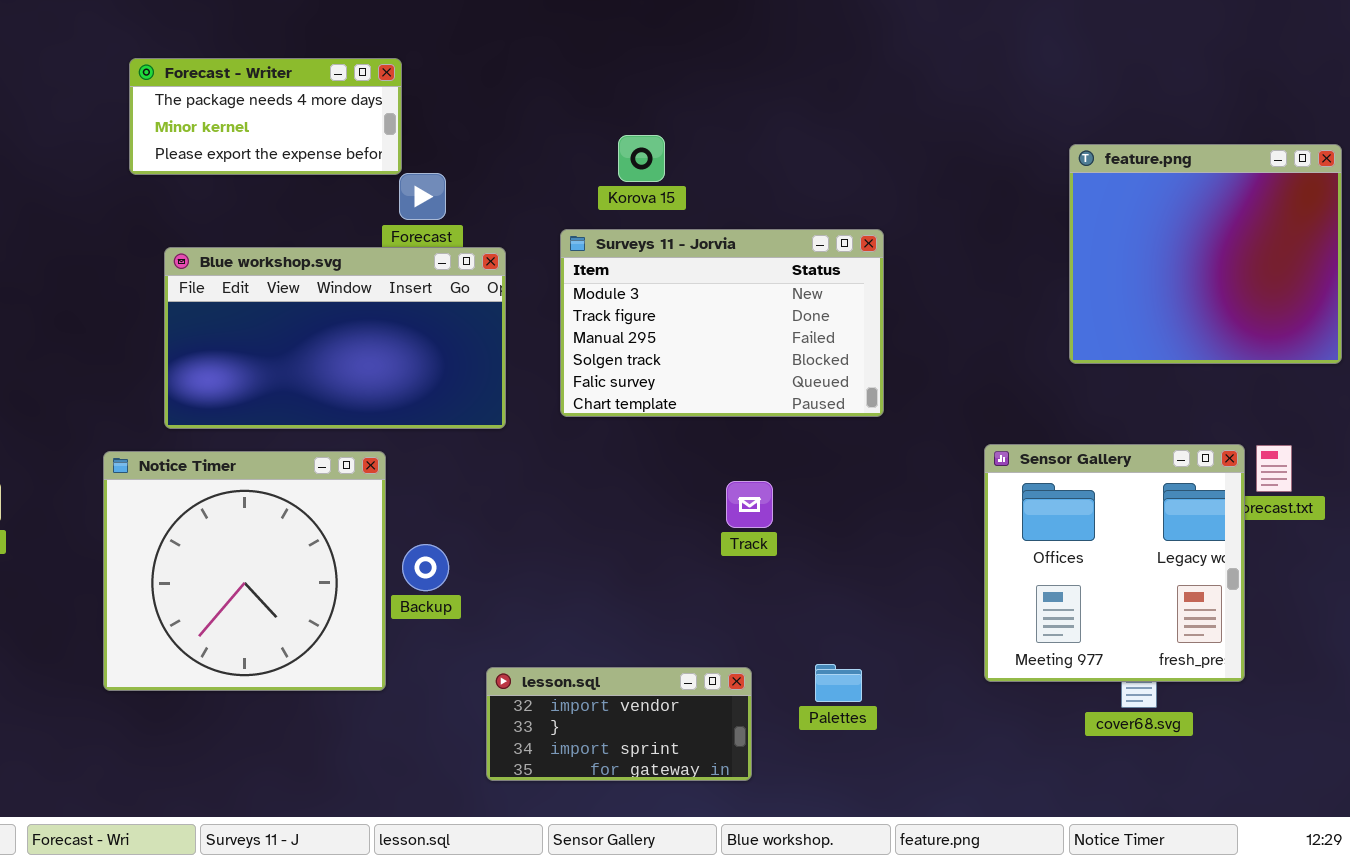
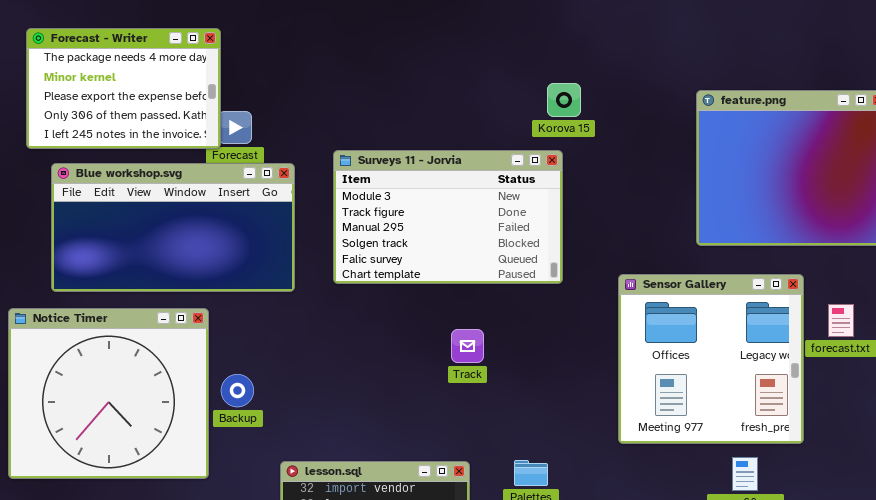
Forecast - Writer: [129,58,402,175] -> [26,28,221,149], resized
Korova 15: [618,135,665,182] -> [547,83,581,117], moved
Sensor Gallery: [984,444,1245,682] -> [618,274,804,444], moved

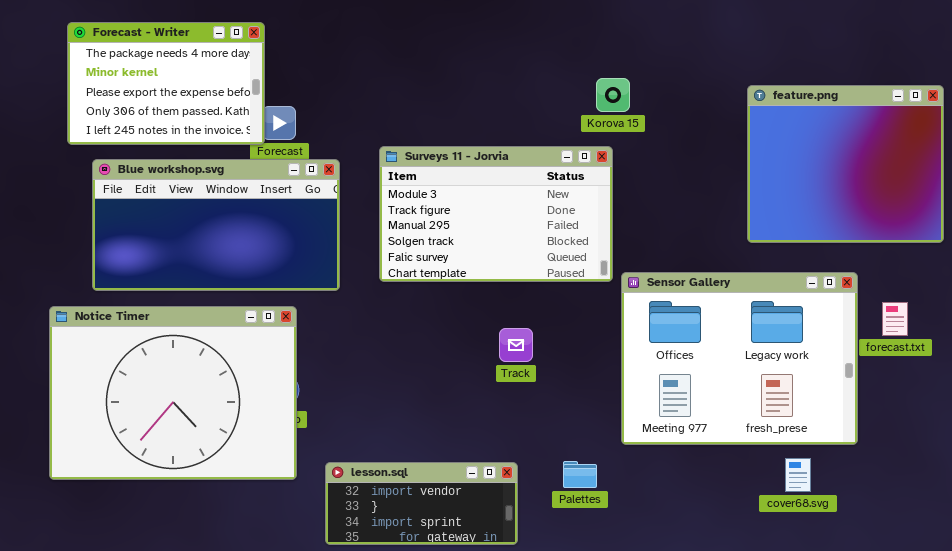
Sensor Gallery: [618,274,804,444] -> [621,272,858,445], resized
Notice Timer: [8,308,209,479] -> [49,306,297,480], resized

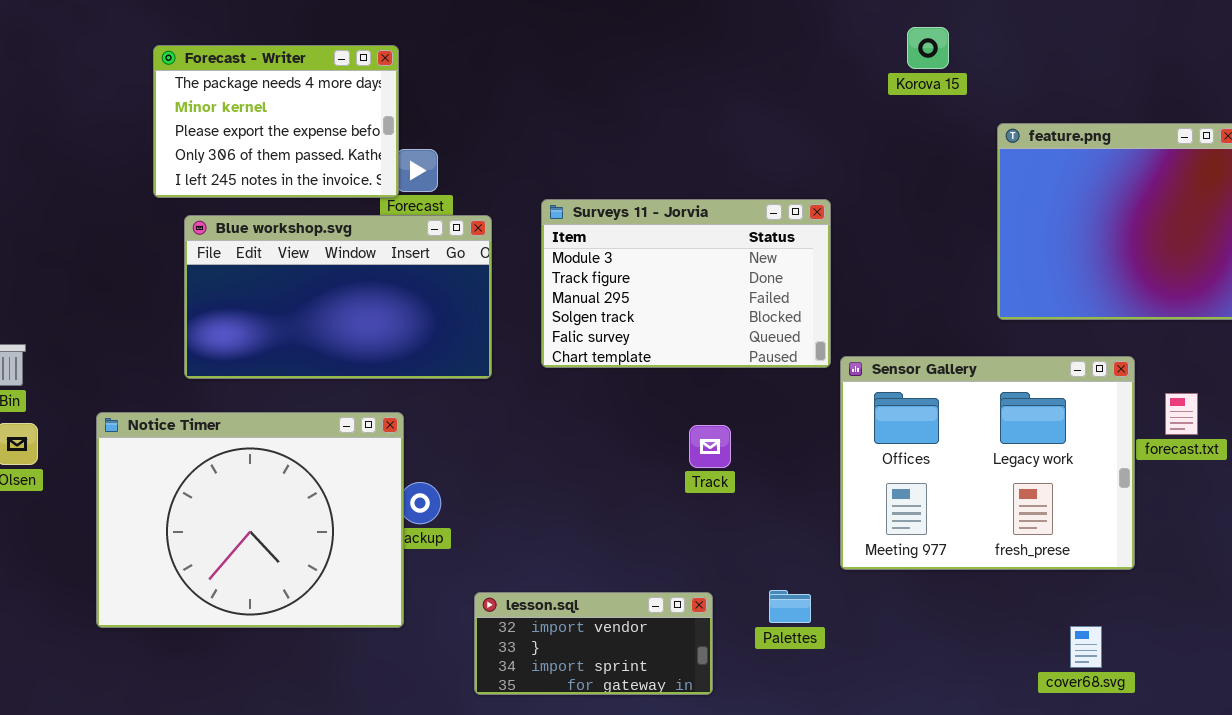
Korova 15: [596,78,630,112] -> [907,27,949,69], moved
Notice Timer: [49,306,297,480] -> [96,412,404,628], moved
cover68.svg: [785,458,811,492] -> [1070,626,1102,668], moved

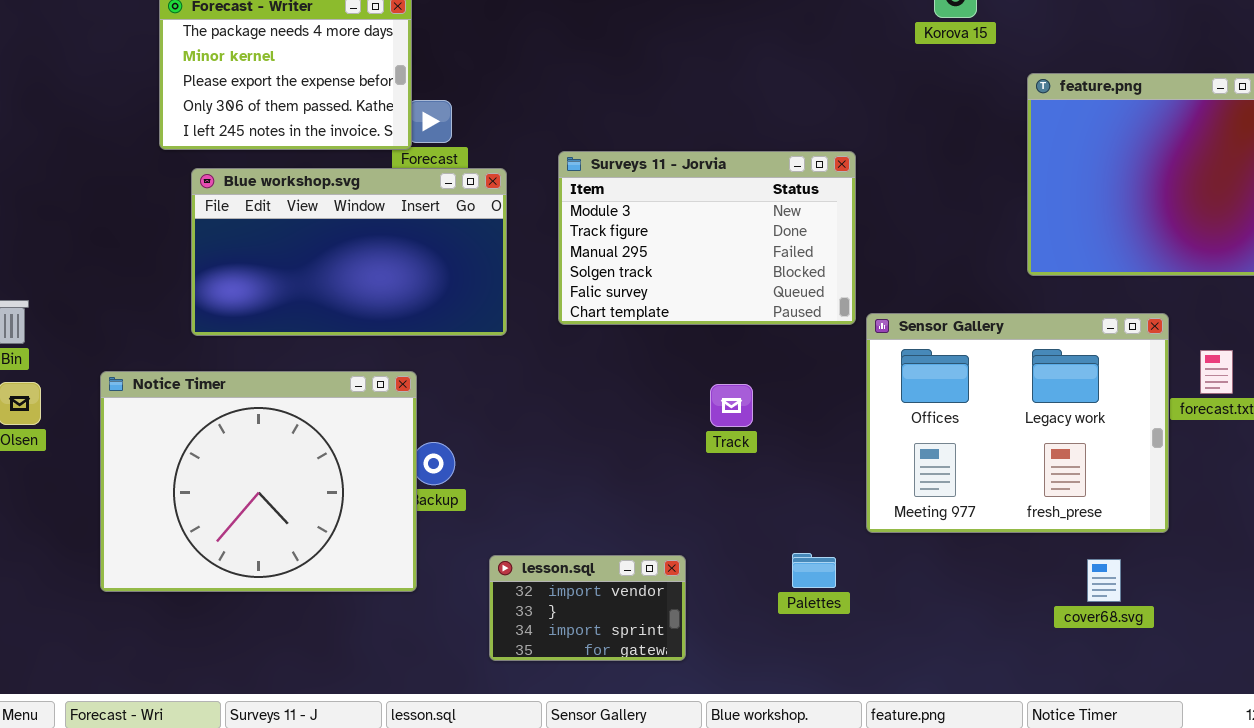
lesson.sql: [474,592,713,695] -> [489,555,686,661], resized
cover68.svg: [1070,626,1102,668] -> [1087,559,1121,602], moved

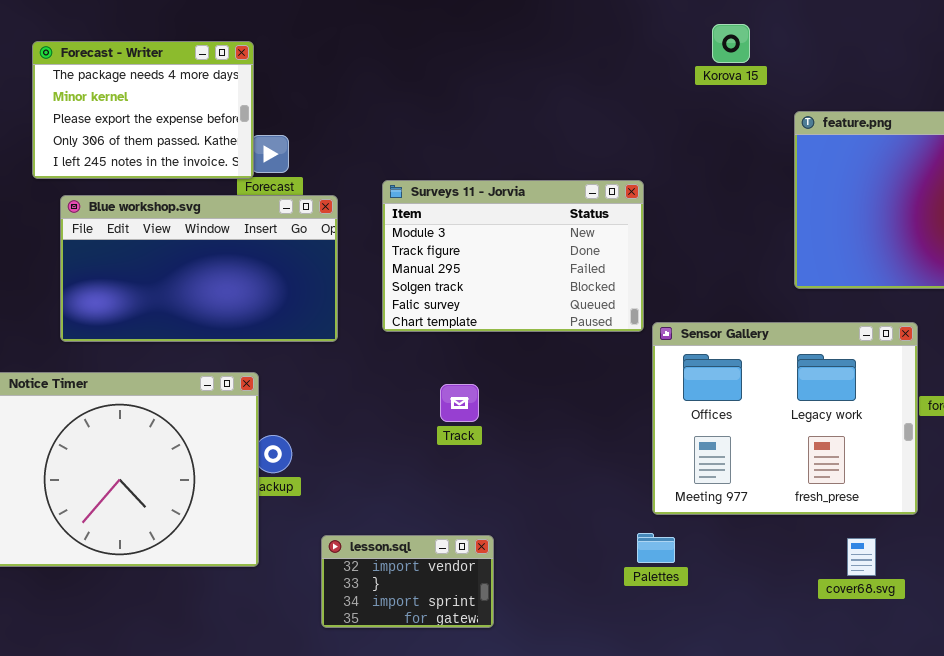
Track: [710,384,753,427] -> [440,384,479,422], moved
Palettes: [792,553,836,588] -> [637,533,675,563], moved

